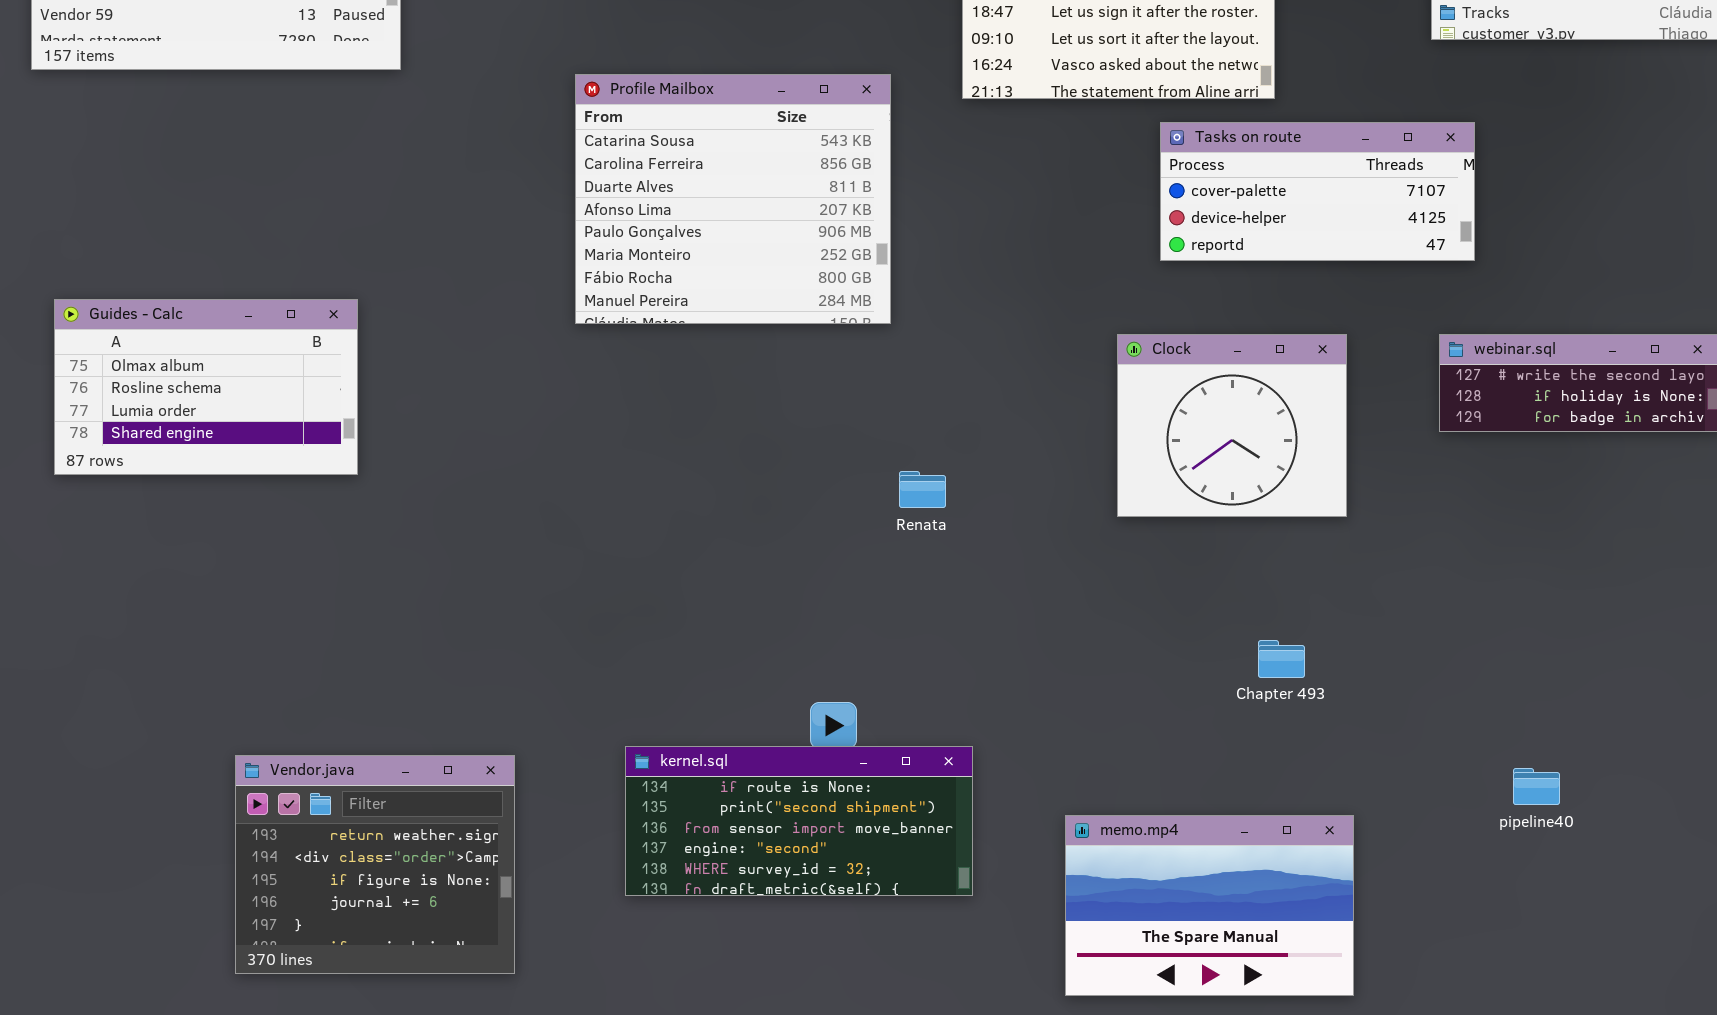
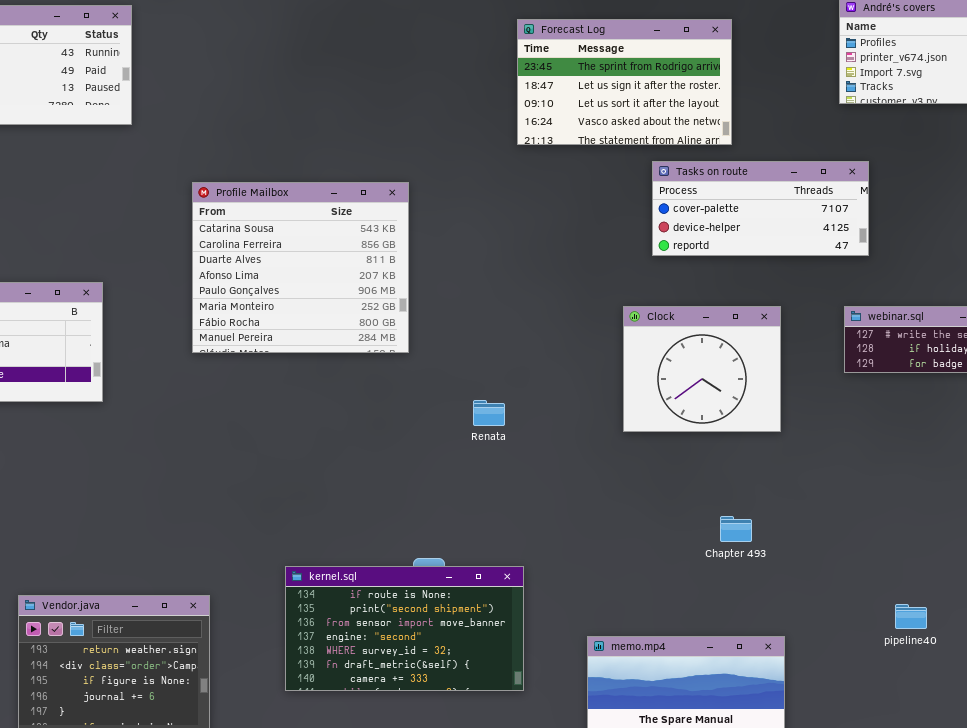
Profile Mailbox: [575,74,891,324] -> [192,182,409,353], moved
kernel.sql: [625,746,973,896] -> [285,566,524,691], resized

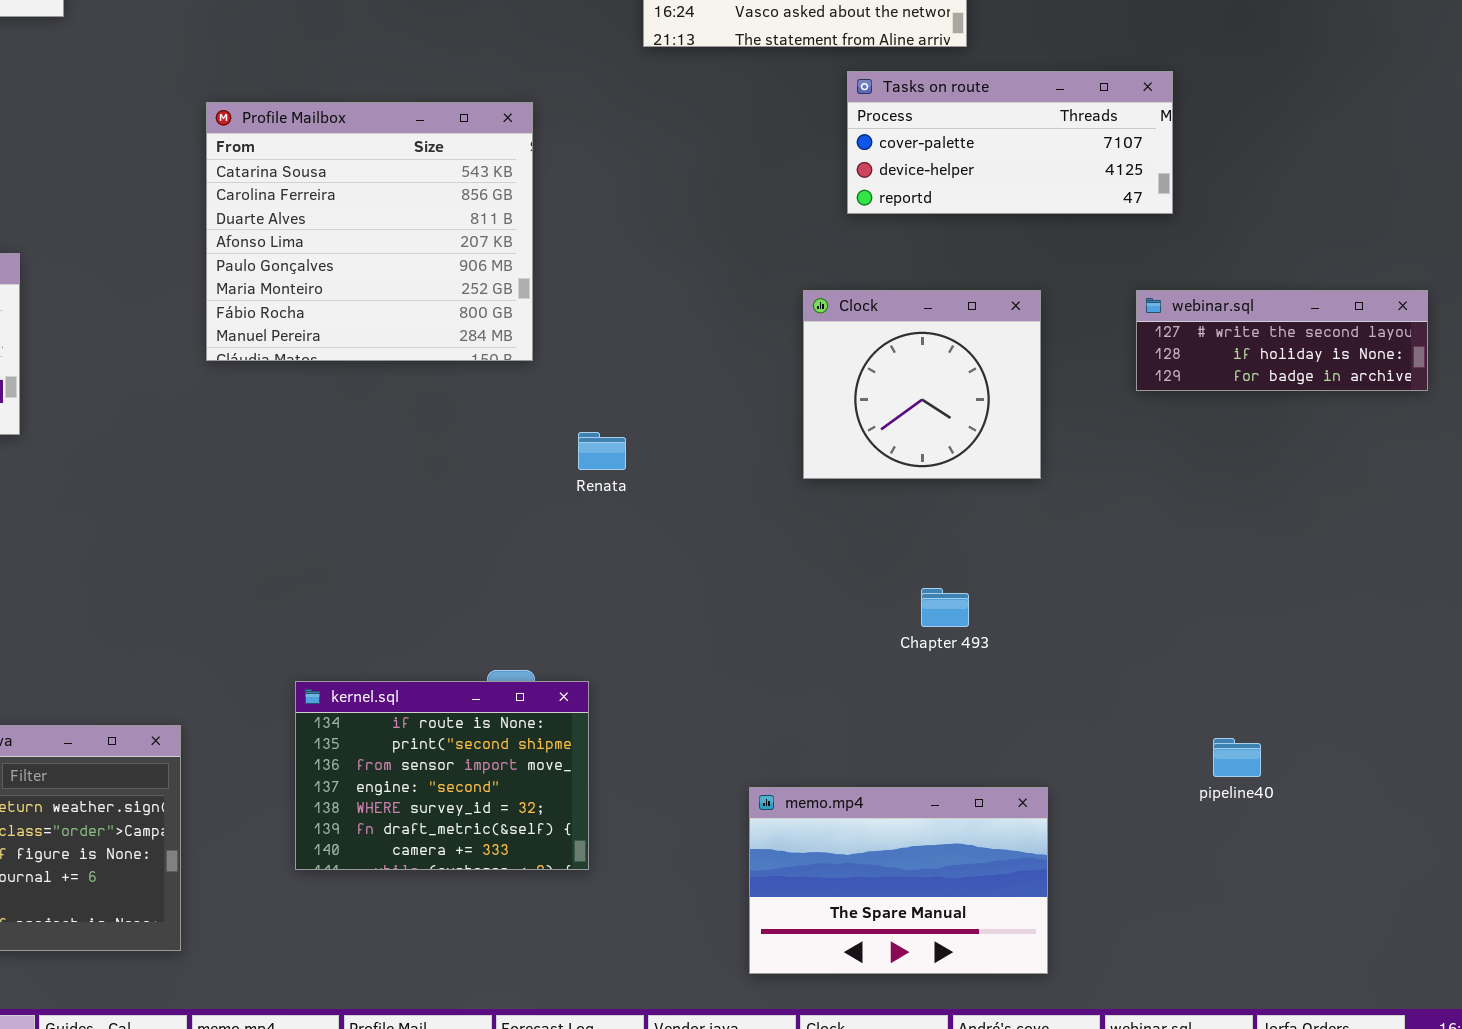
Profile Mailbox: [192,182,409,353] -> [206,102,533,361], moved
Chapter 493: [720,516,752,542] -> [921,588,969,627], moved
kernel.sql: [285,566,524,691] -> [295,681,589,870], resized

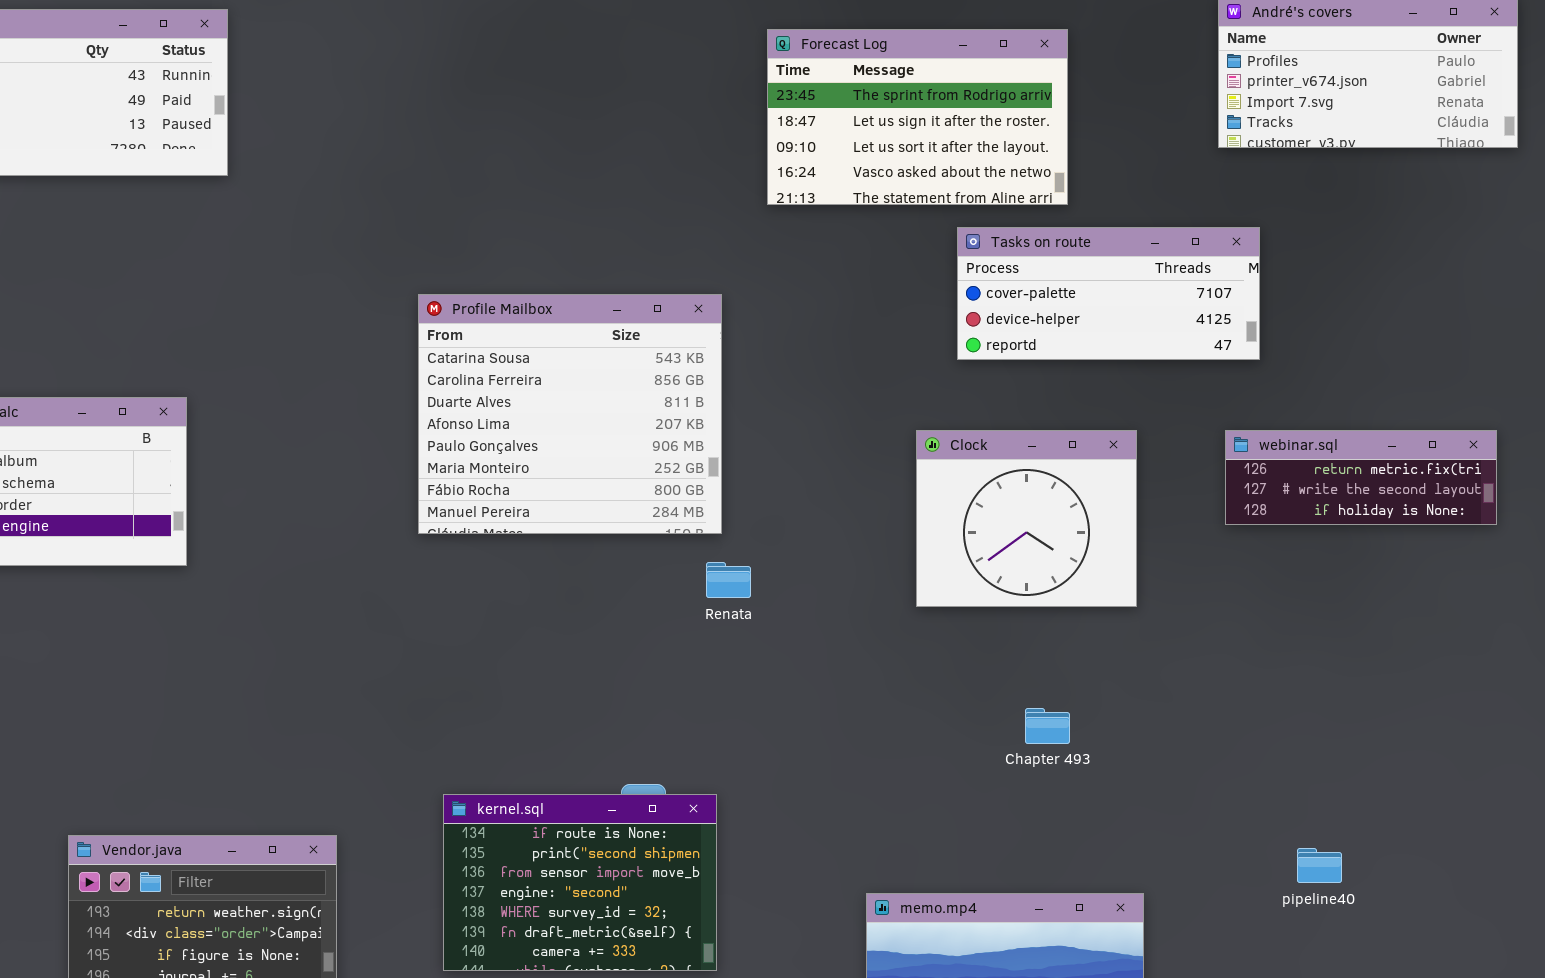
Profile Mailbox: [206,102,533,361] -> [418,294,722,534], moved
webinar.sql: [1136,290,1428,391] -> [1225,430,1497,525], scrolled up 1 row

